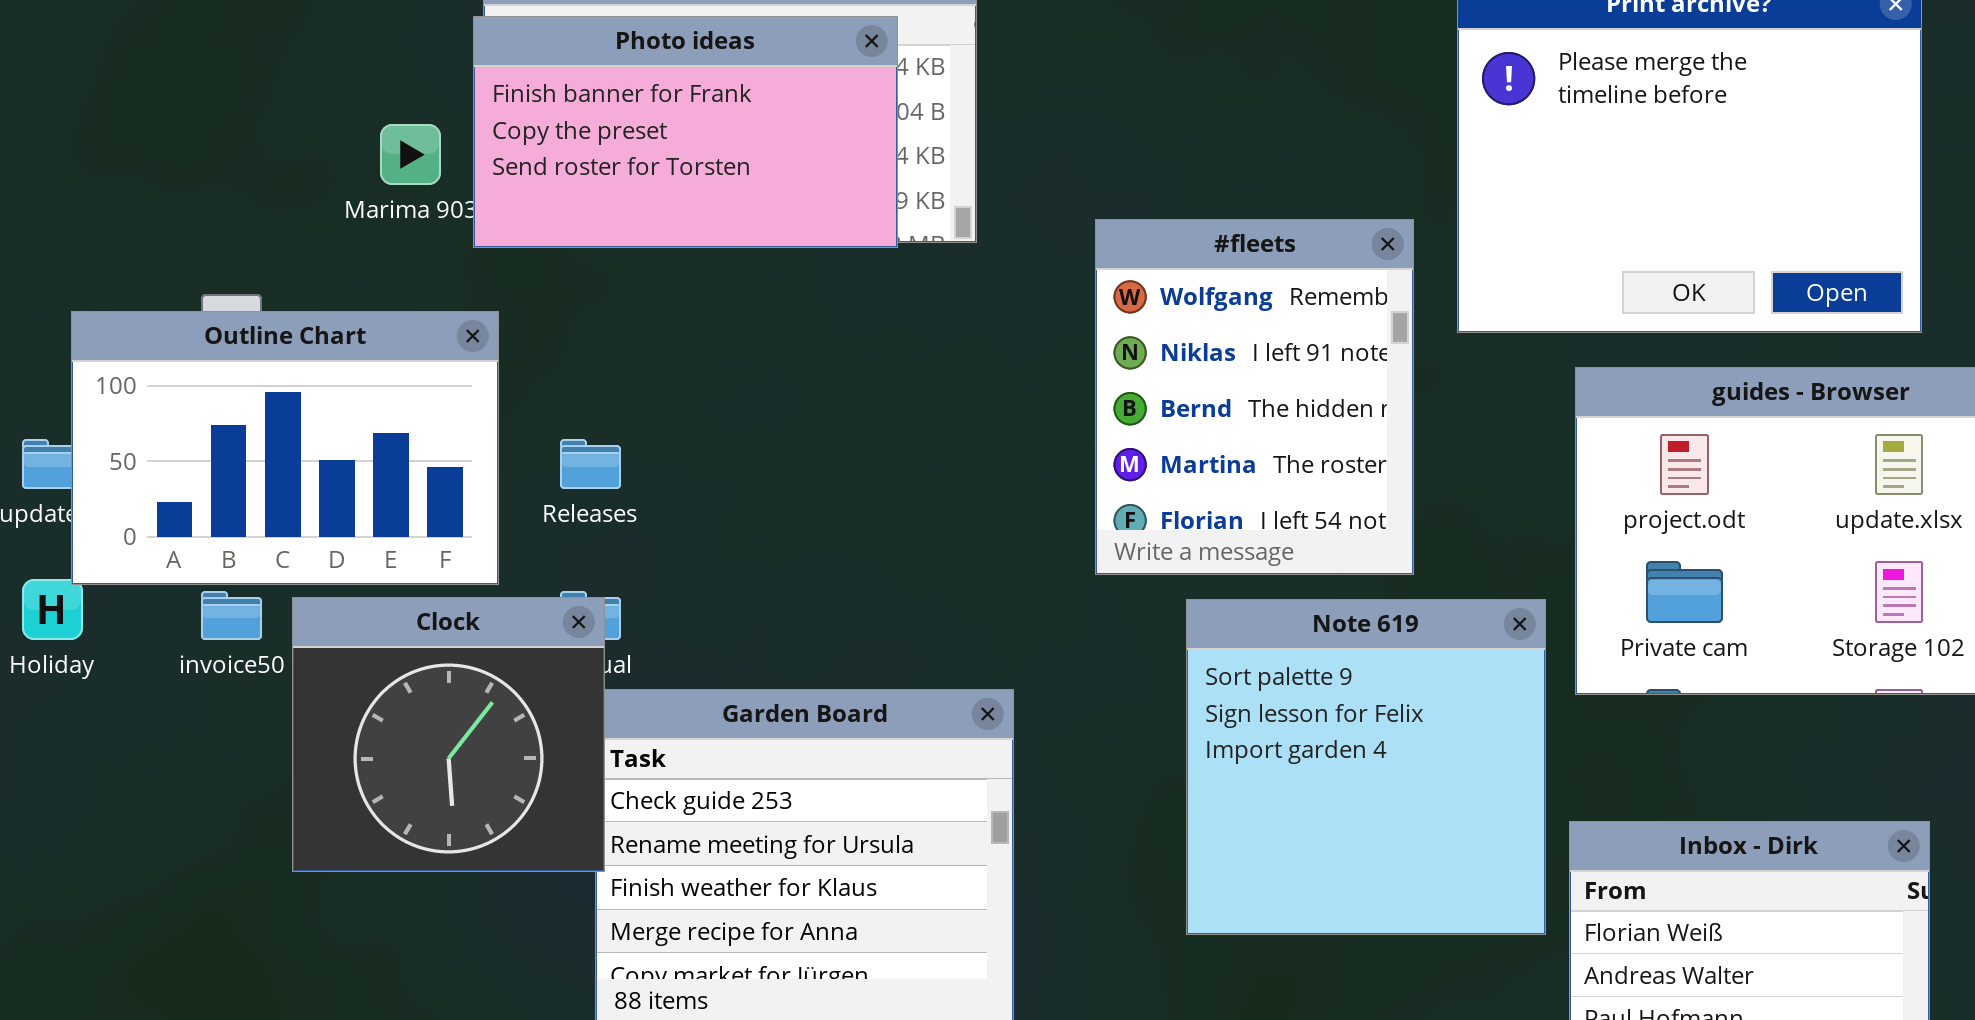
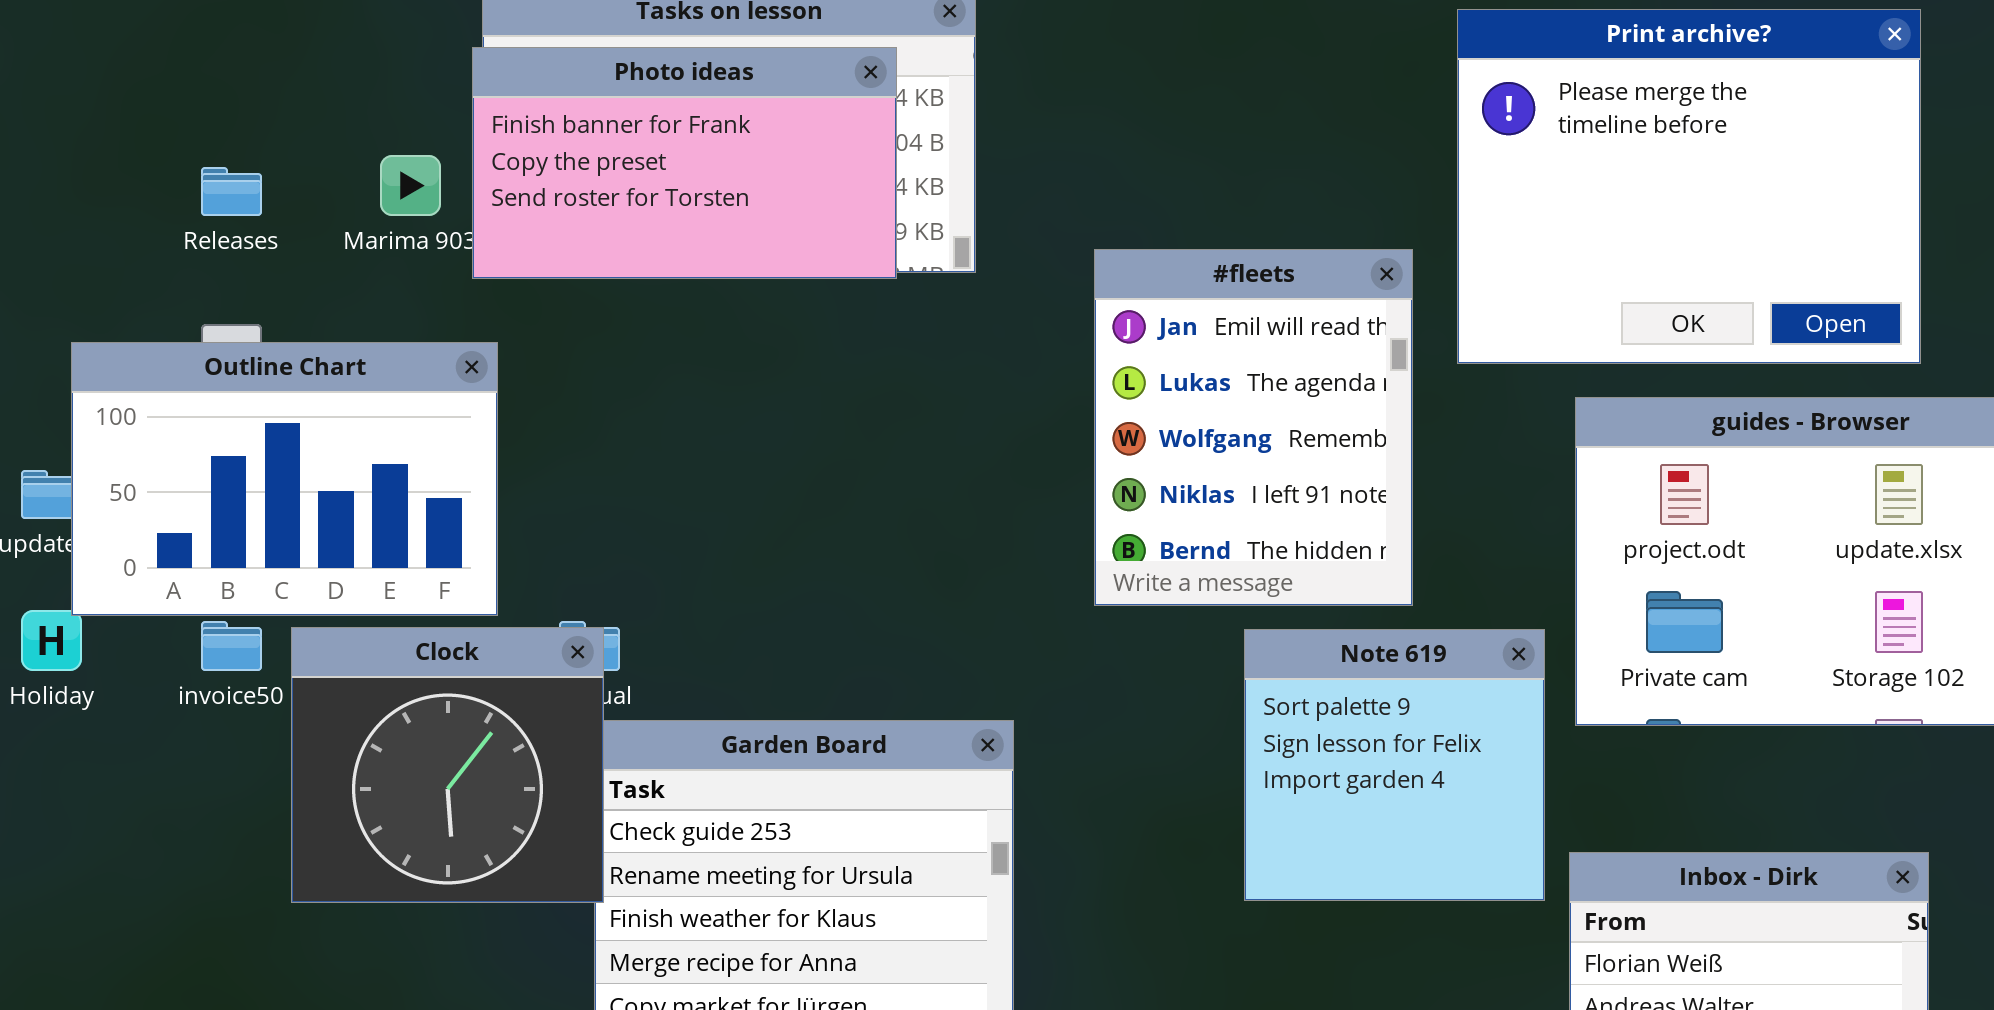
#fleets: [1095,219,1414,575] -> [1094,249,1413,606], scrolled up 2 rows
Releases: [560,439,621,489] -> [201,167,262,216], moved
Note 619: [1186,599,1546,935] -> [1244,629,1545,901], resized

